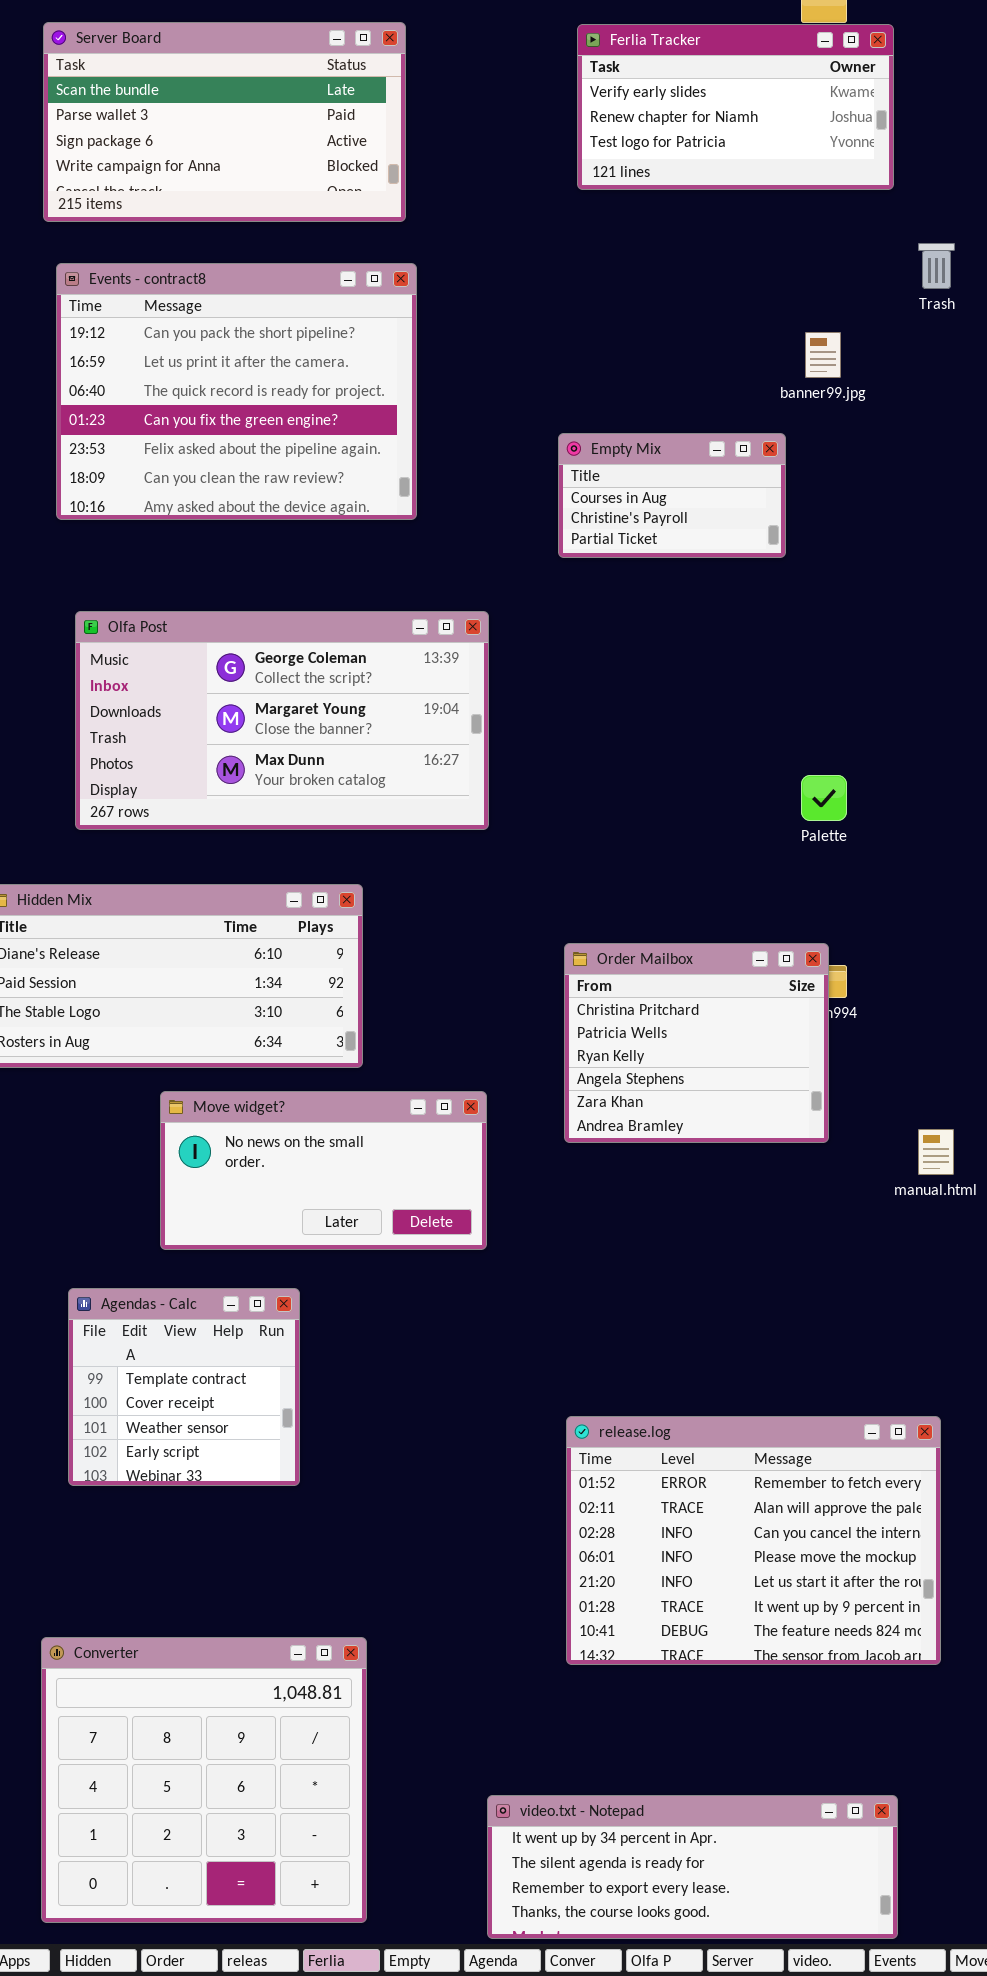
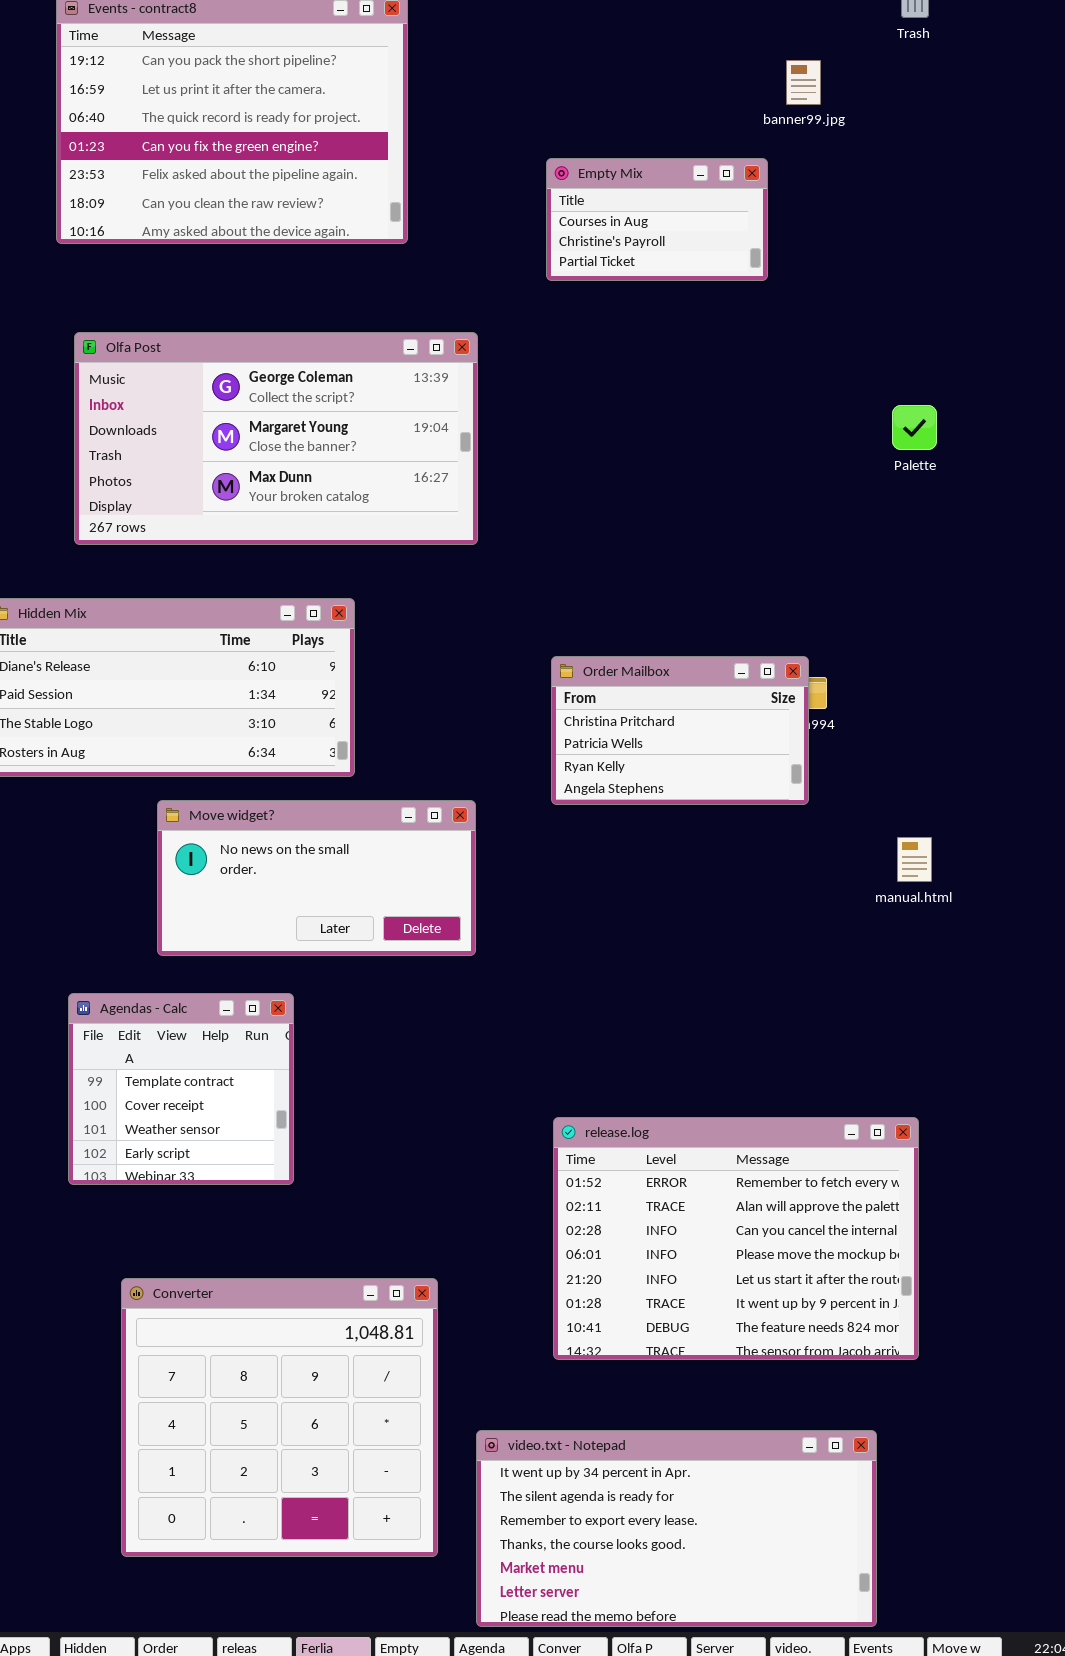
Palette: [801,775,847,821] -> [892,405,937,450], moved
Order Mailbox: [564,943,829,1143] -> [551,656,809,805], resized
Converter: [41,1637,367,1923] -> [121,1278,438,1557], moved
video.txt - Notepad: [487,1795,898,1939] -> [476,1430,877,1627], resized

